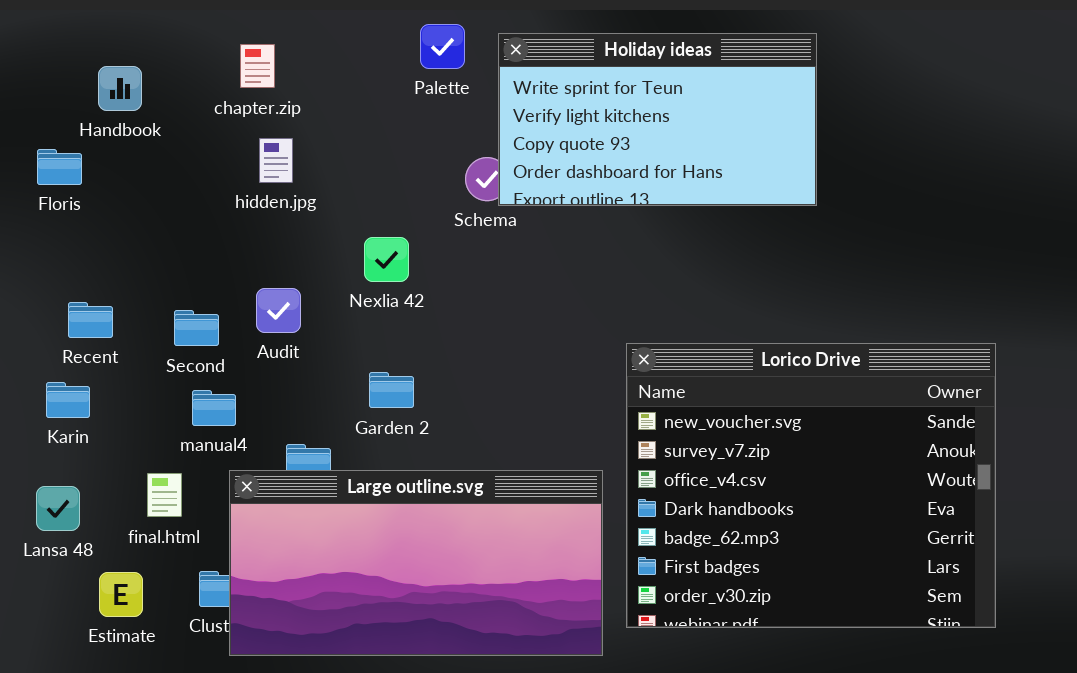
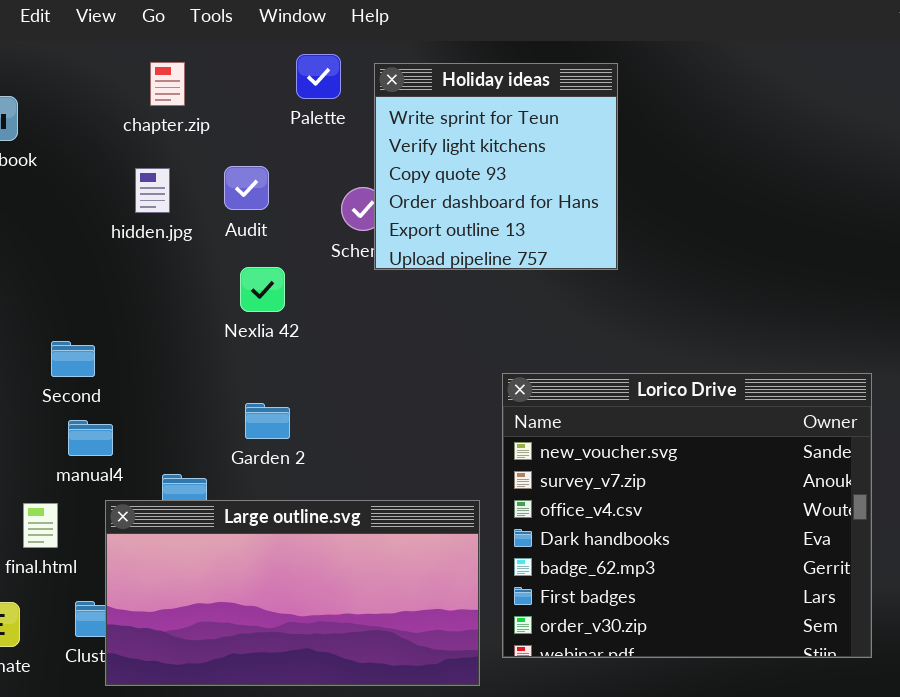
Holiday ideas: [498,33,817,206] -> [374,63,618,270], resized
chapter.zip: [240,44,275,88] -> [150,62,185,106], moved
Audit: [256,288,301,333] -> [224,166,269,210], moved

